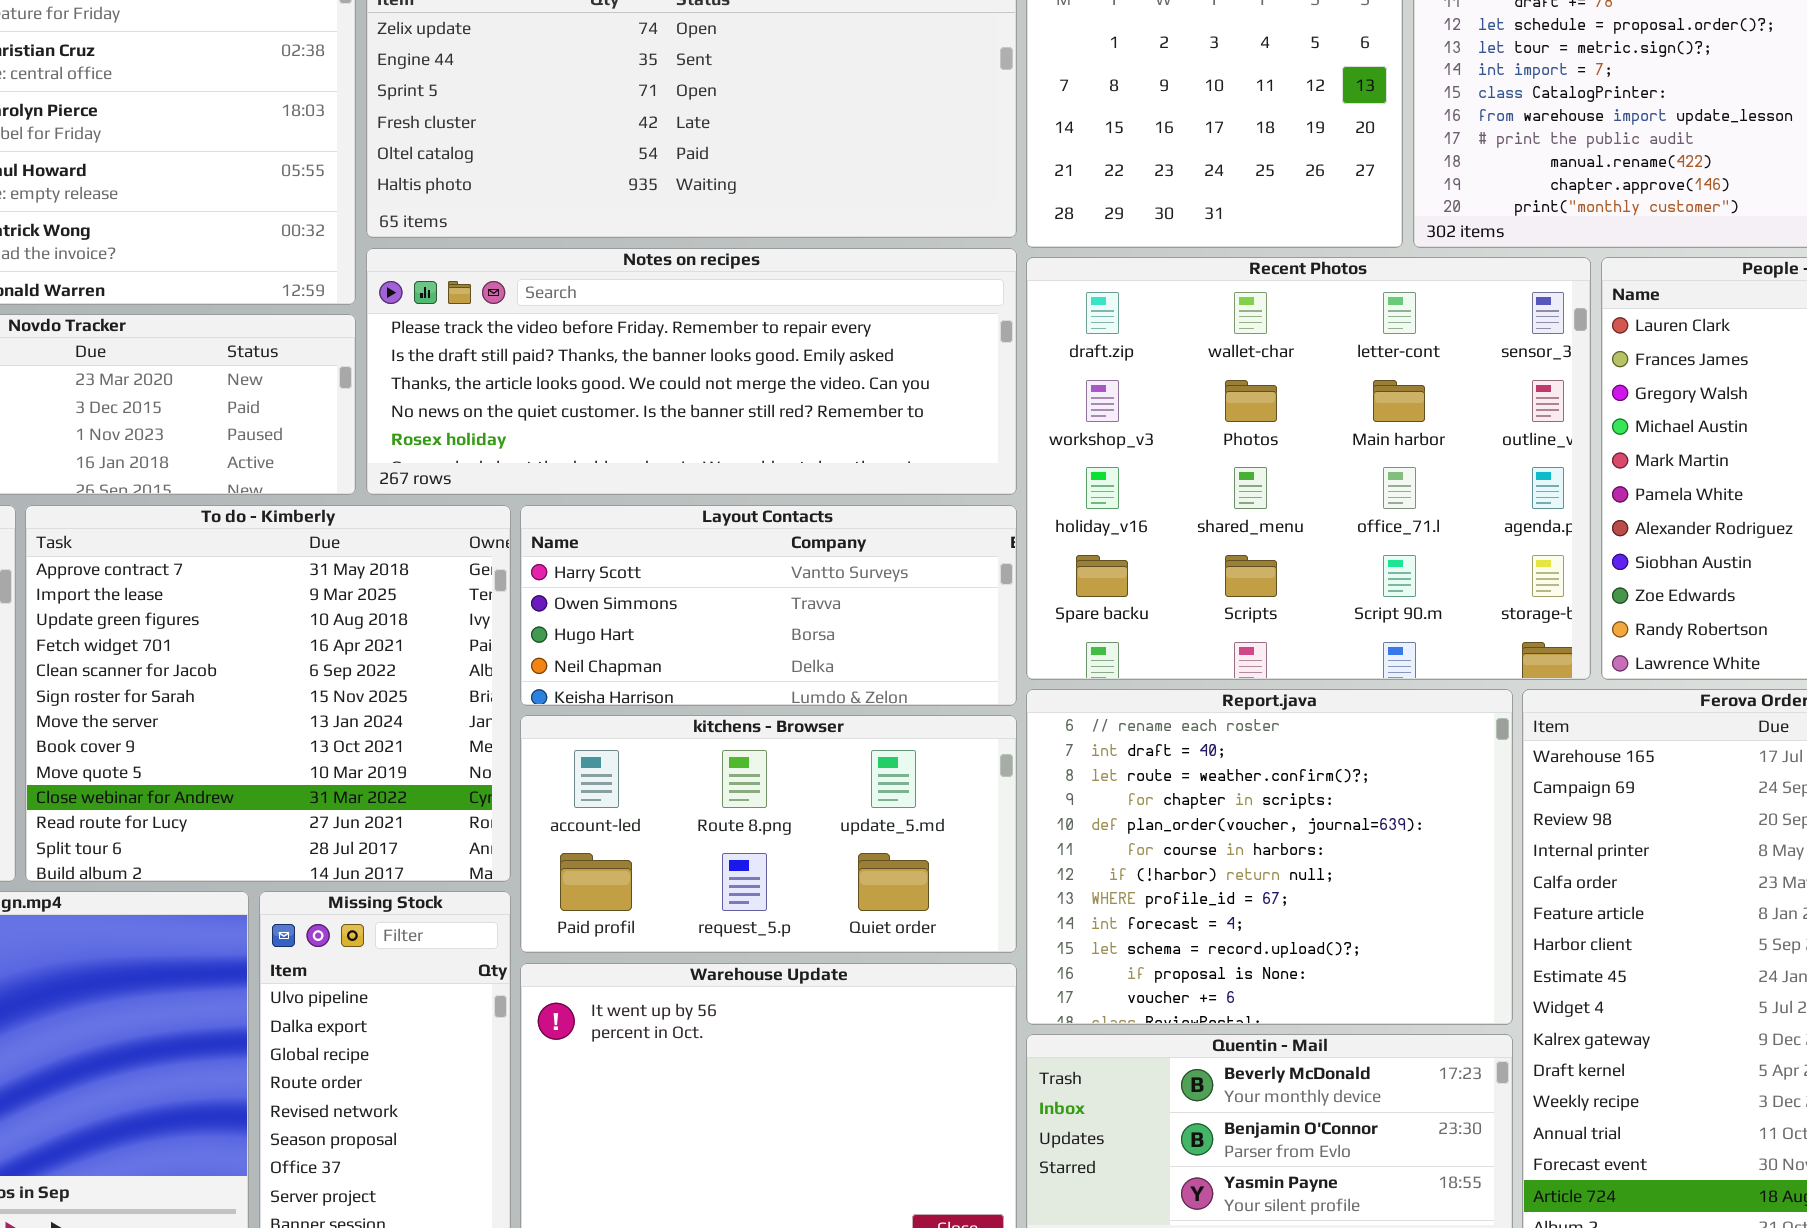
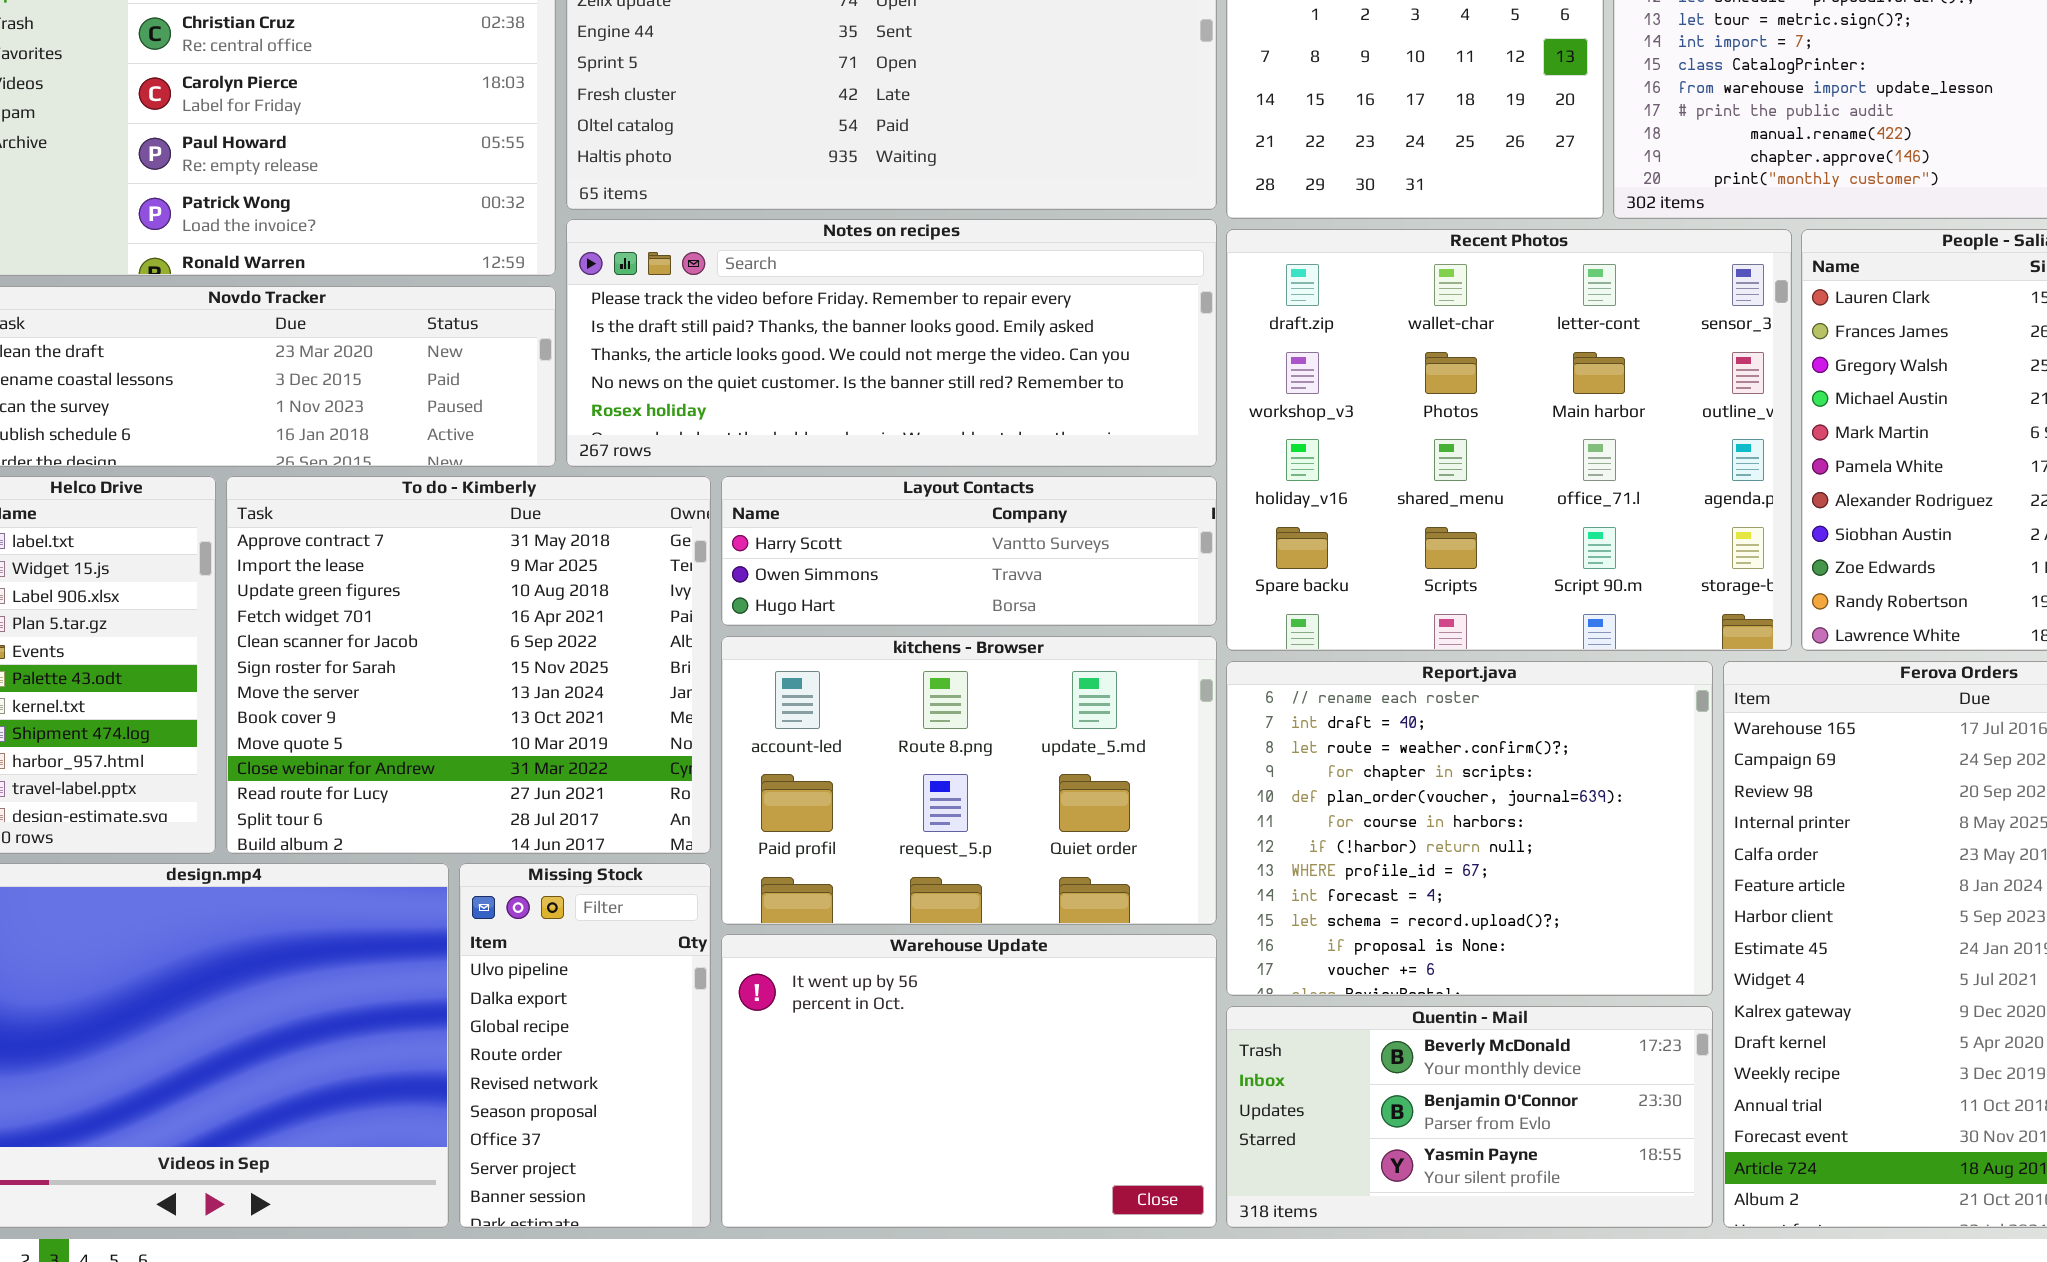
Layout Contacts: [520,505,1017,706] -> [721,476,1217,626], resized
kitchens - Browser: [520,715,1017,953] -> [721,636,1217,925], resized

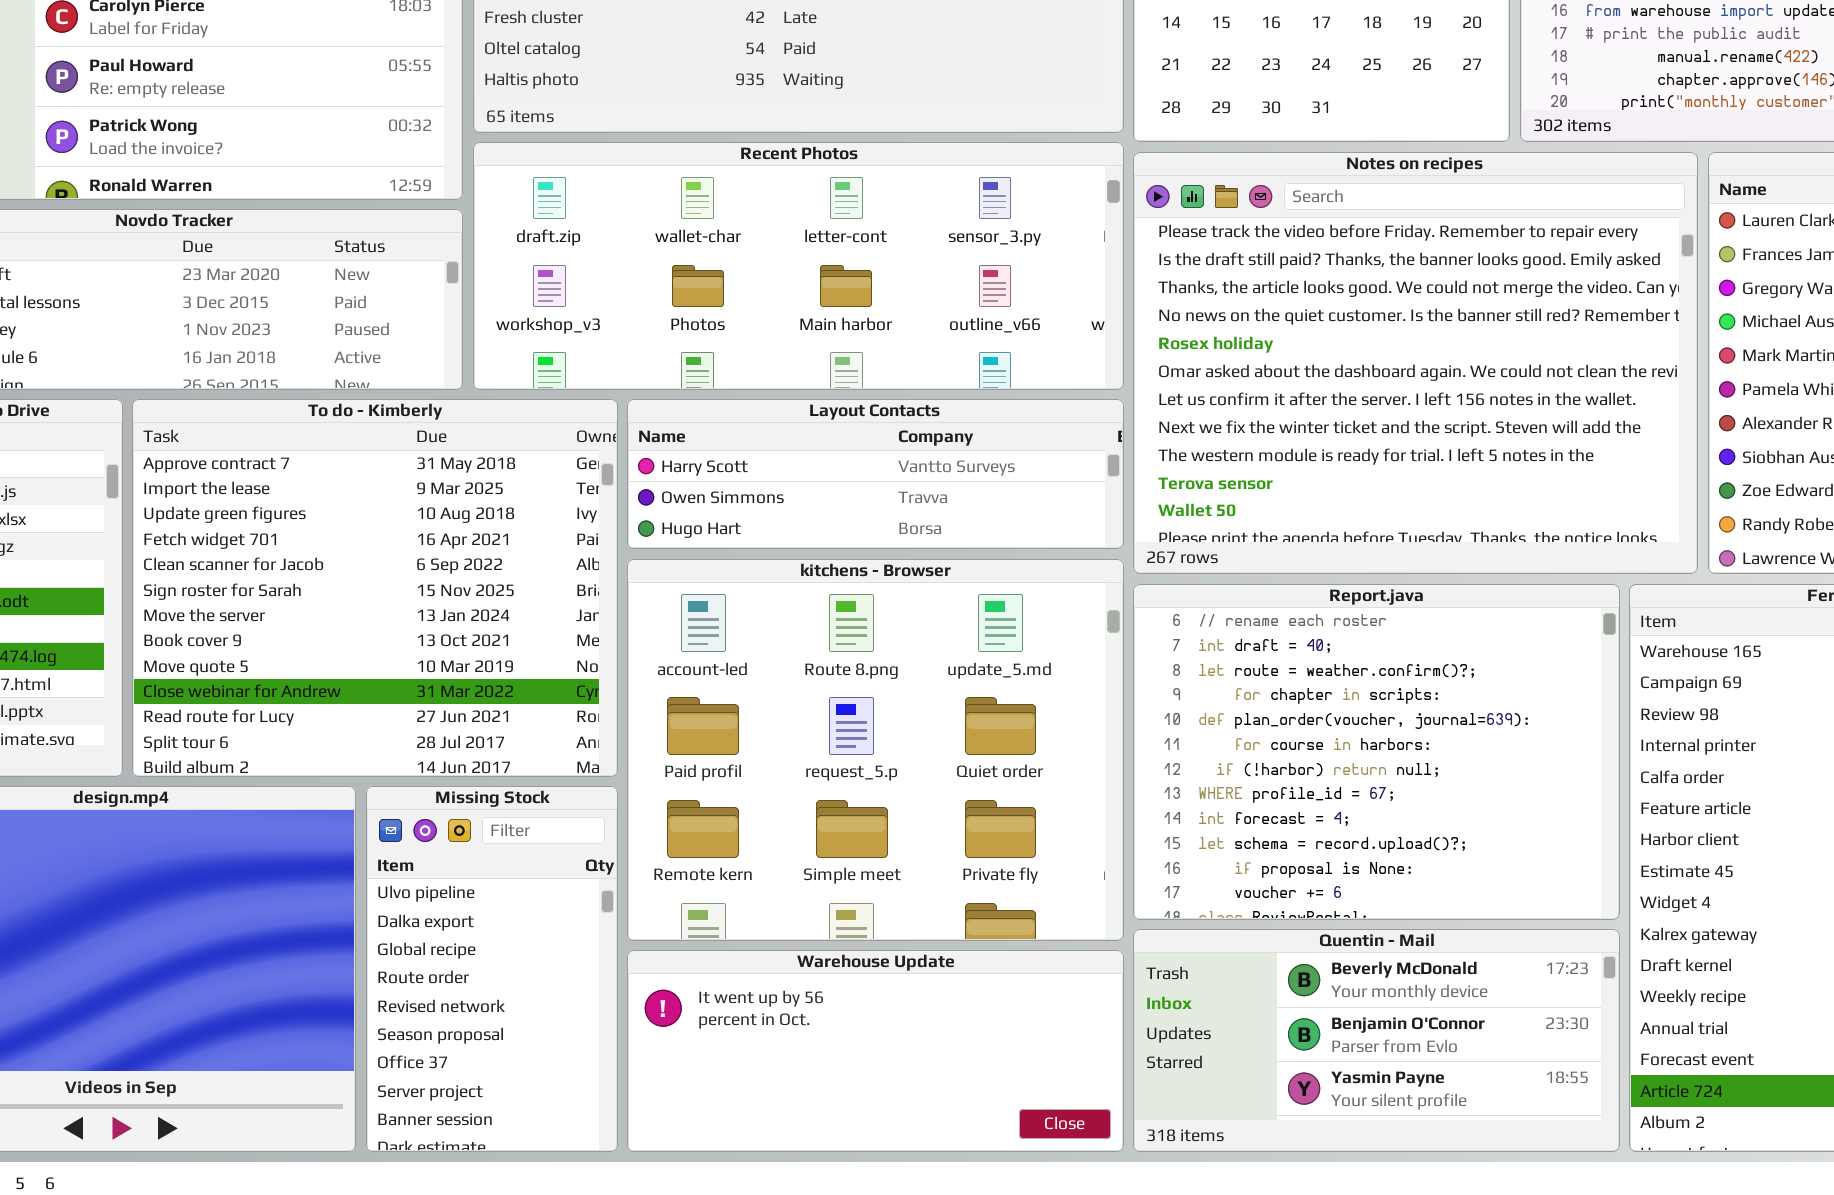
Notes on recipes: [566,219,1217,467] -> [1133,152,1698,574], moved, resized
Recent Photos: [1226,229,1792,651] -> [473,142,1124,390], moved, resized
kitchens - Browser: [721,636,1217,925] -> [627,559,1124,941], resized
Warehouse Update: [721,934,1217,1228] -> [627,950,1124,1152], resized

